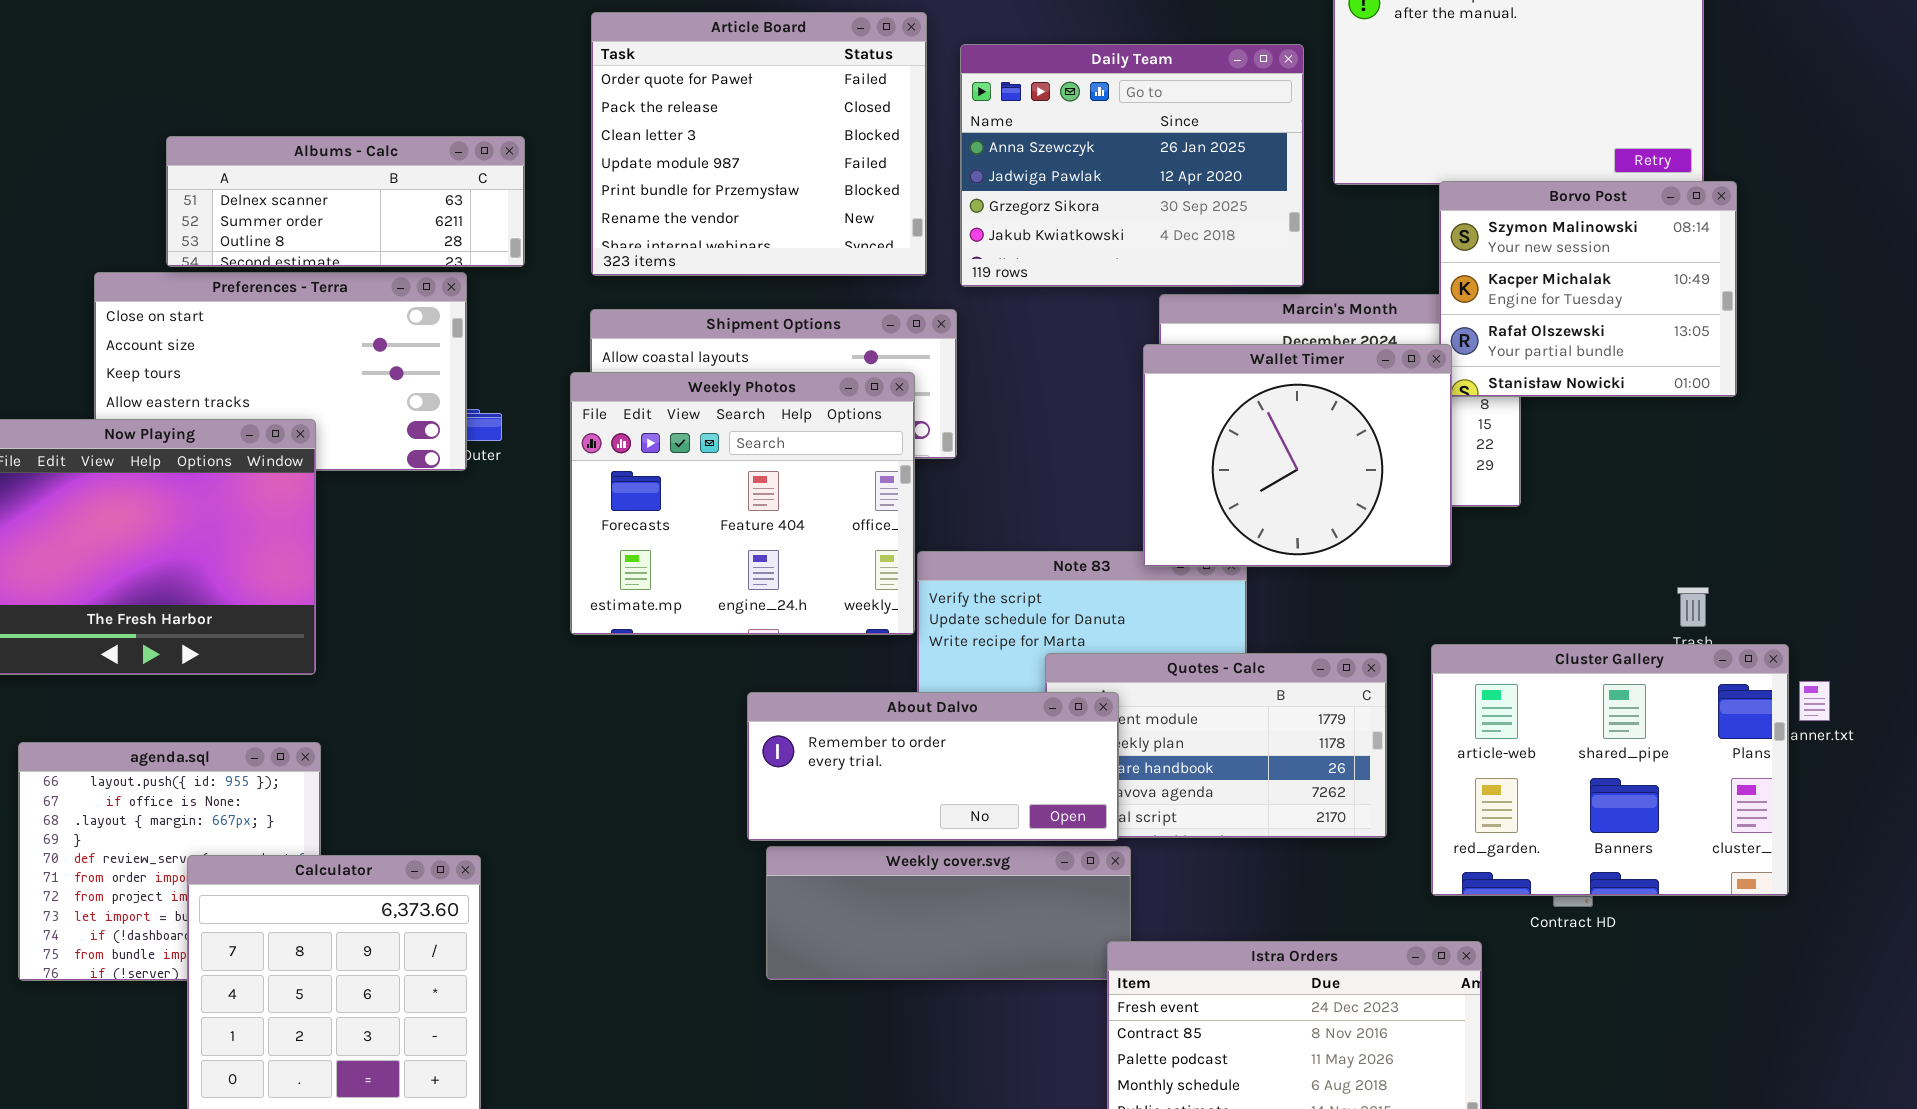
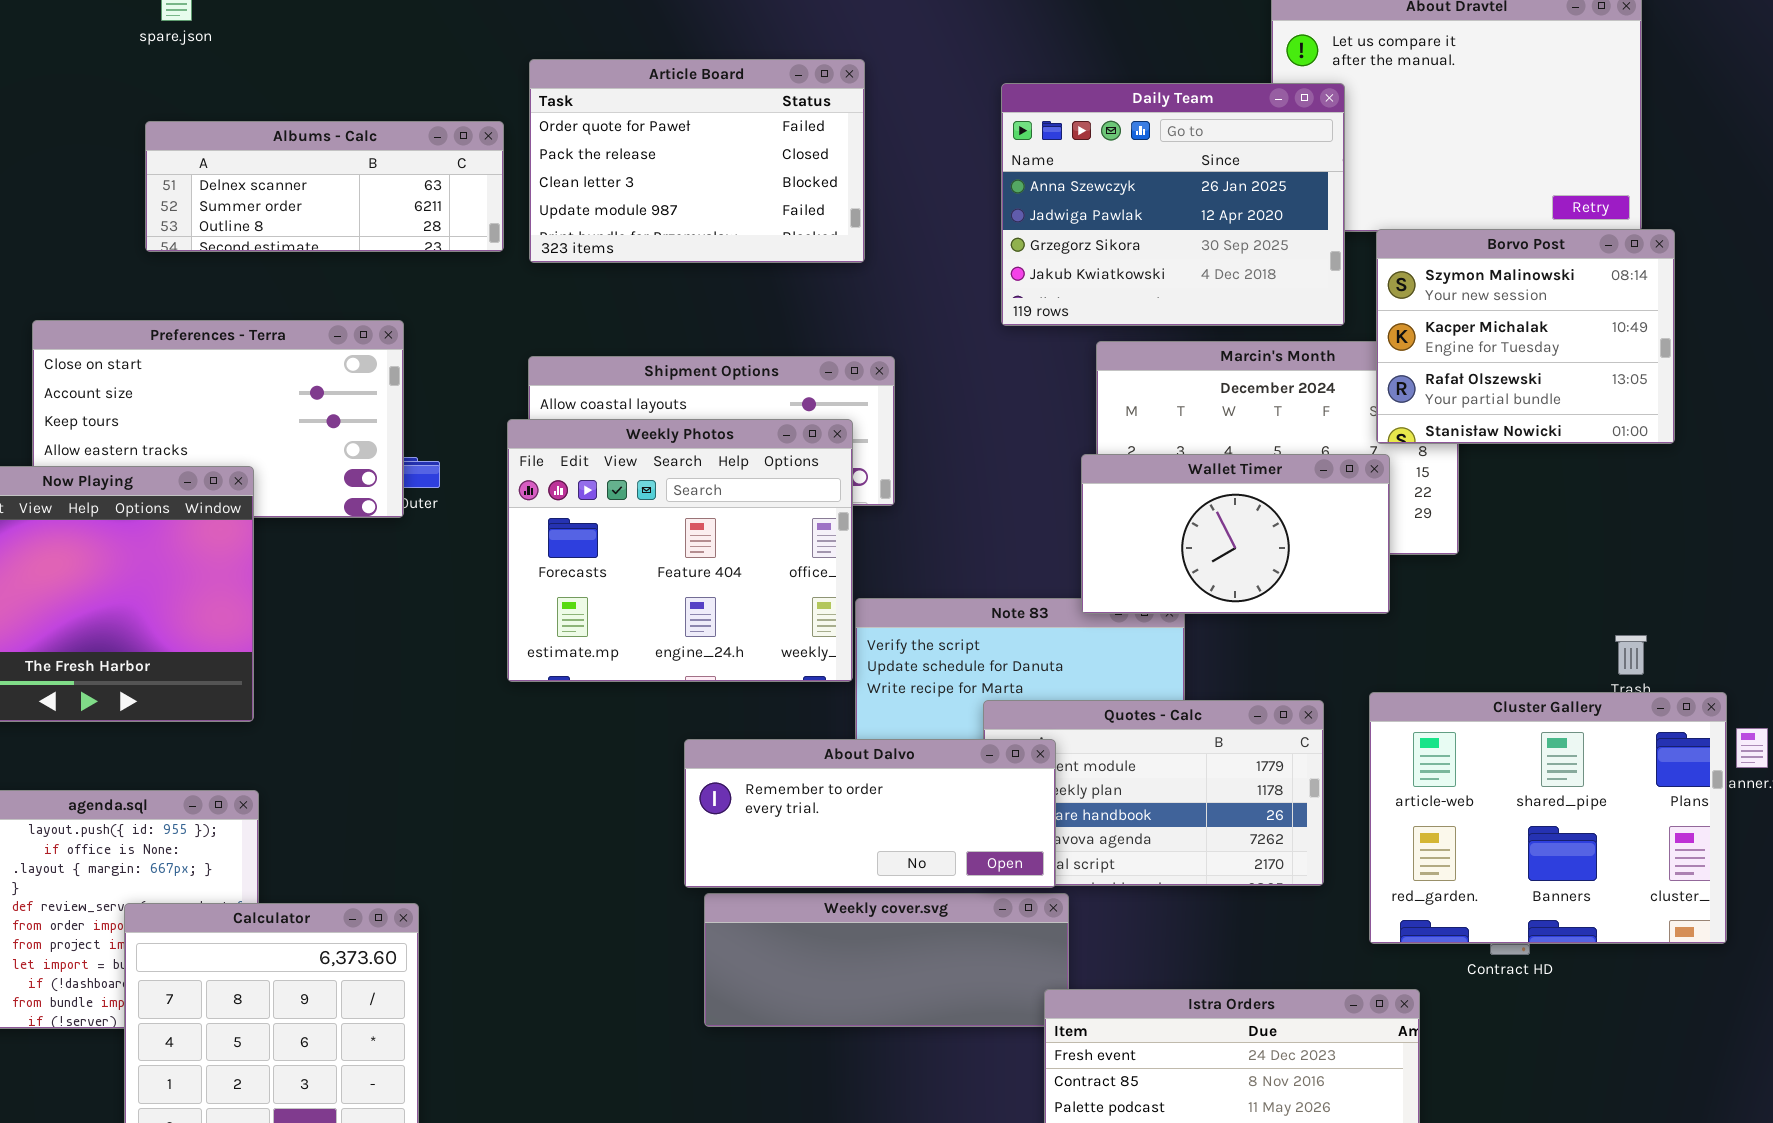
Article Board: [591,12,927,276] -> [529,59,865,263], resized
Daily Team: [960,44,1304,287] -> [1001,83,1345,326], moved
Albums - Calc: [166,136,525,267] -> [145,121,504,252], moved
Wallet Timer: [1143,344,1452,567] -> [1081,454,1390,614], resized

